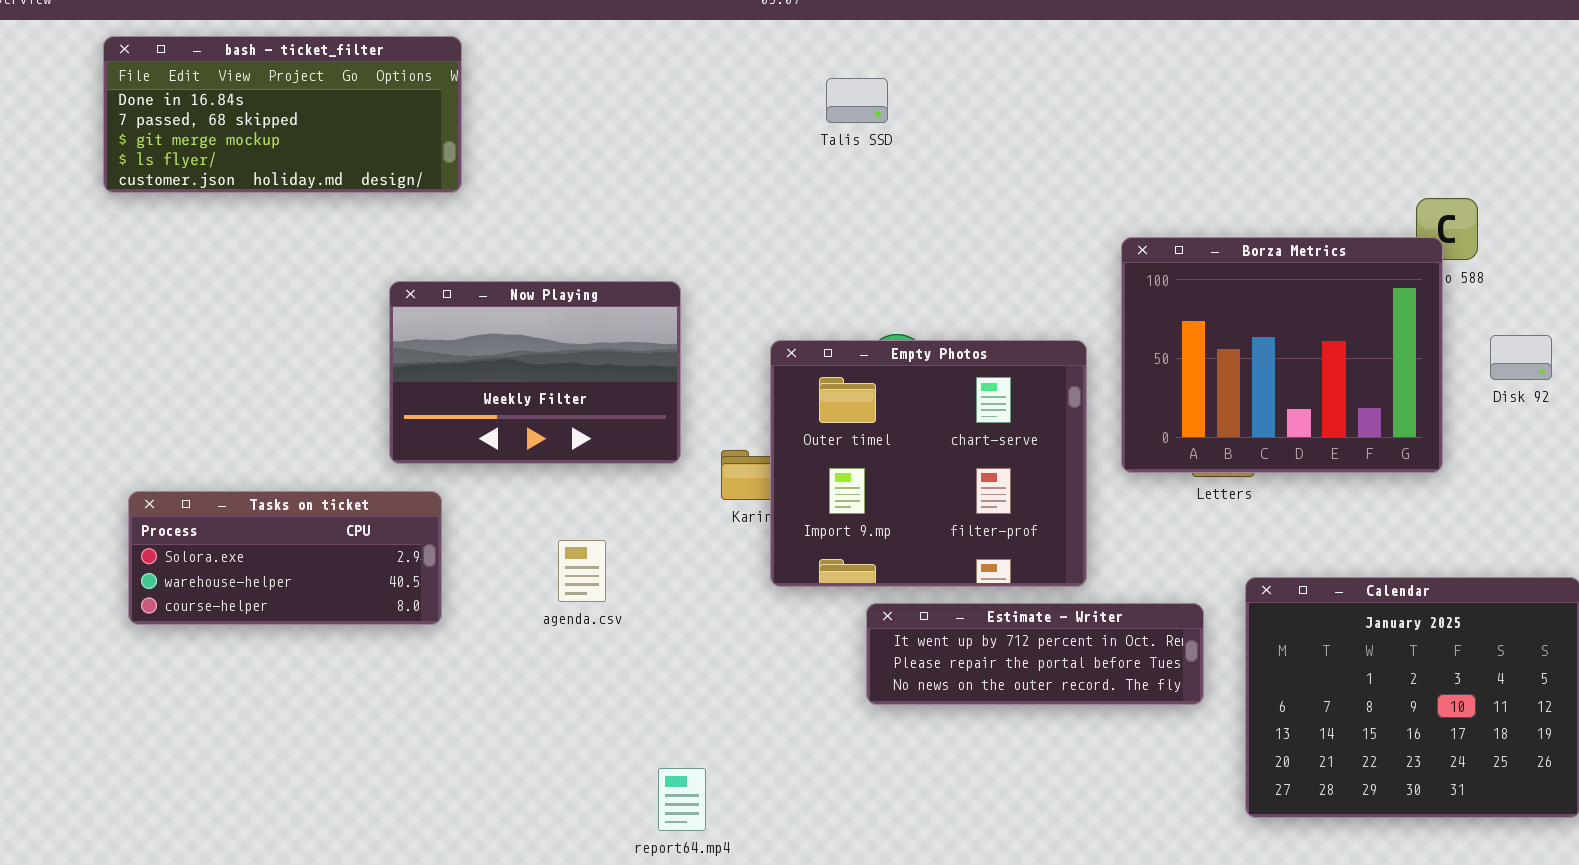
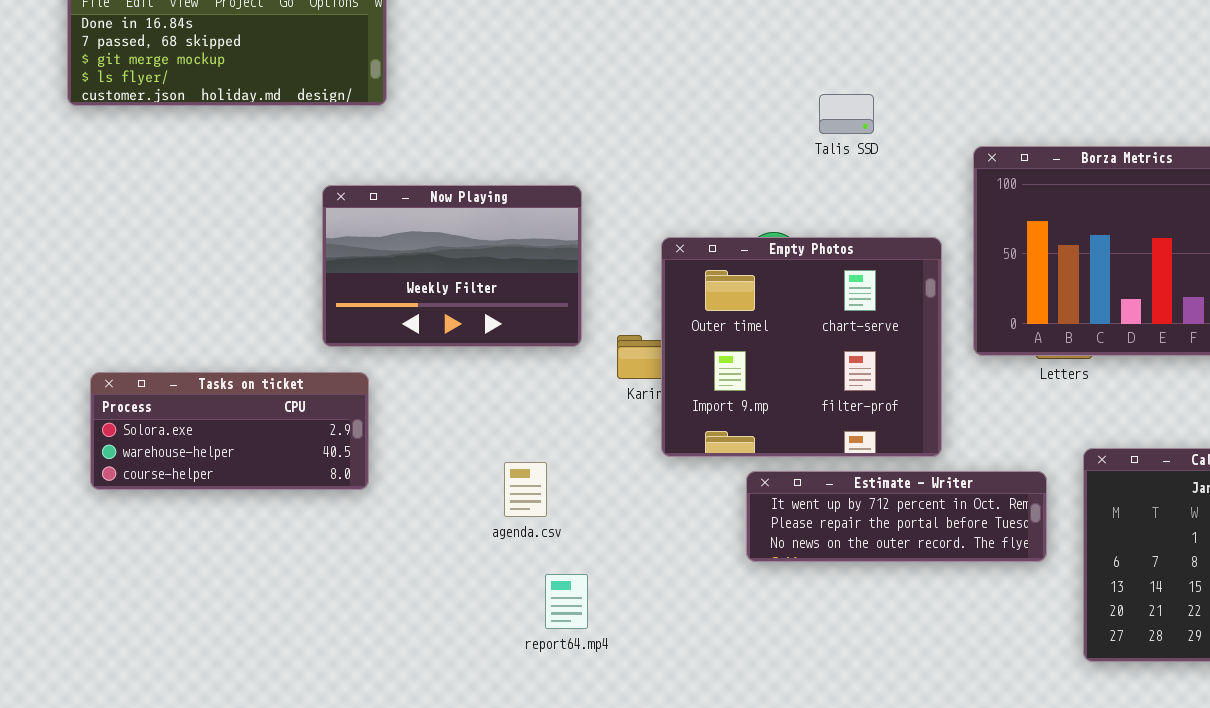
Talis SSD: [826,78,888,123] -> [819,94,874,134], moved
agenda.csv: [558,540,606,602] -> [504,462,547,517], moved
report64.mp4: [658,768,706,831] -> [545,574,588,629], moved

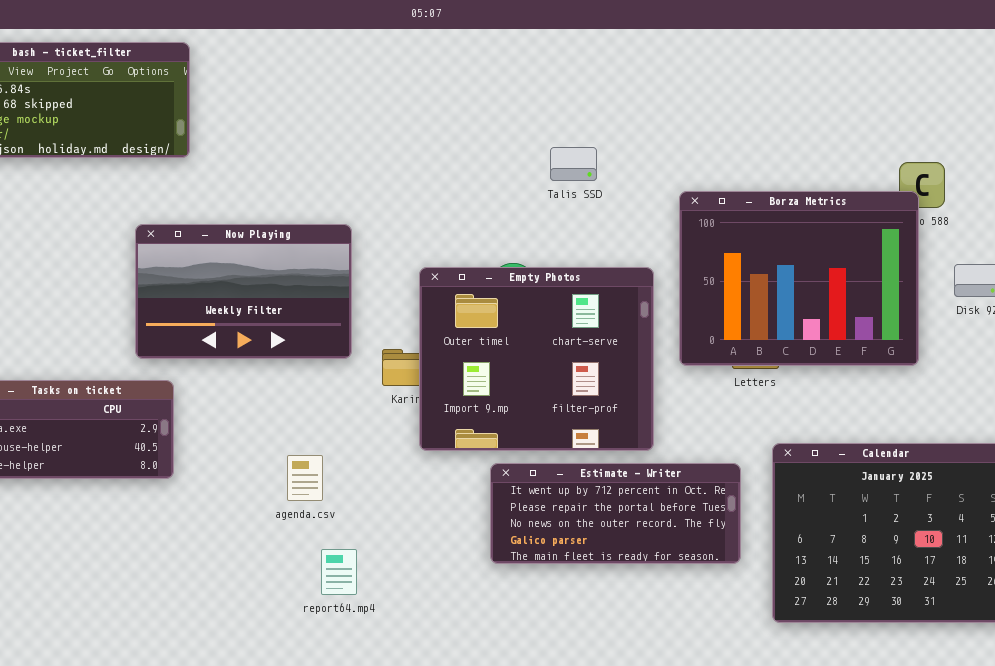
Estimate - Writer: [746,471,1047,562] -> [490,463,741,564], resized

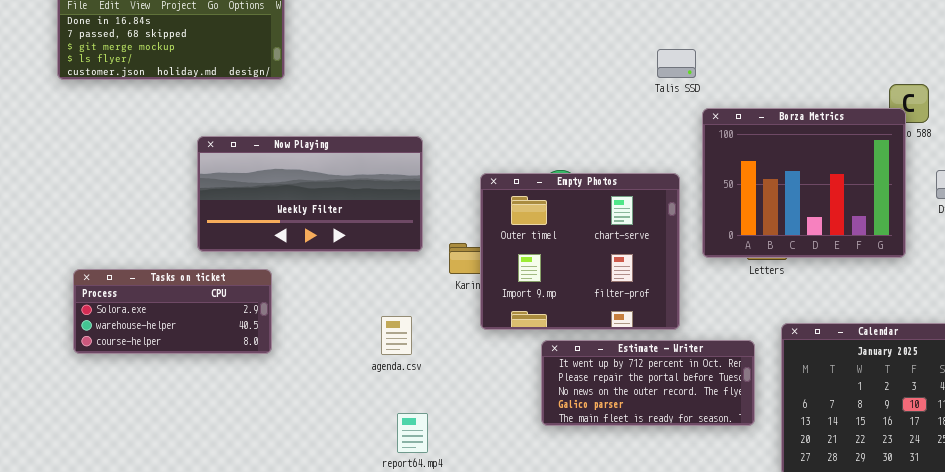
Talis SSD: [550,147,597,181] -> [657,49,696,78], moved
Now Playing: [135,224,352,359] -> [197,136,423,252], resized
agenda.csv: [287,455,323,501] -> [381,316,412,355], moved

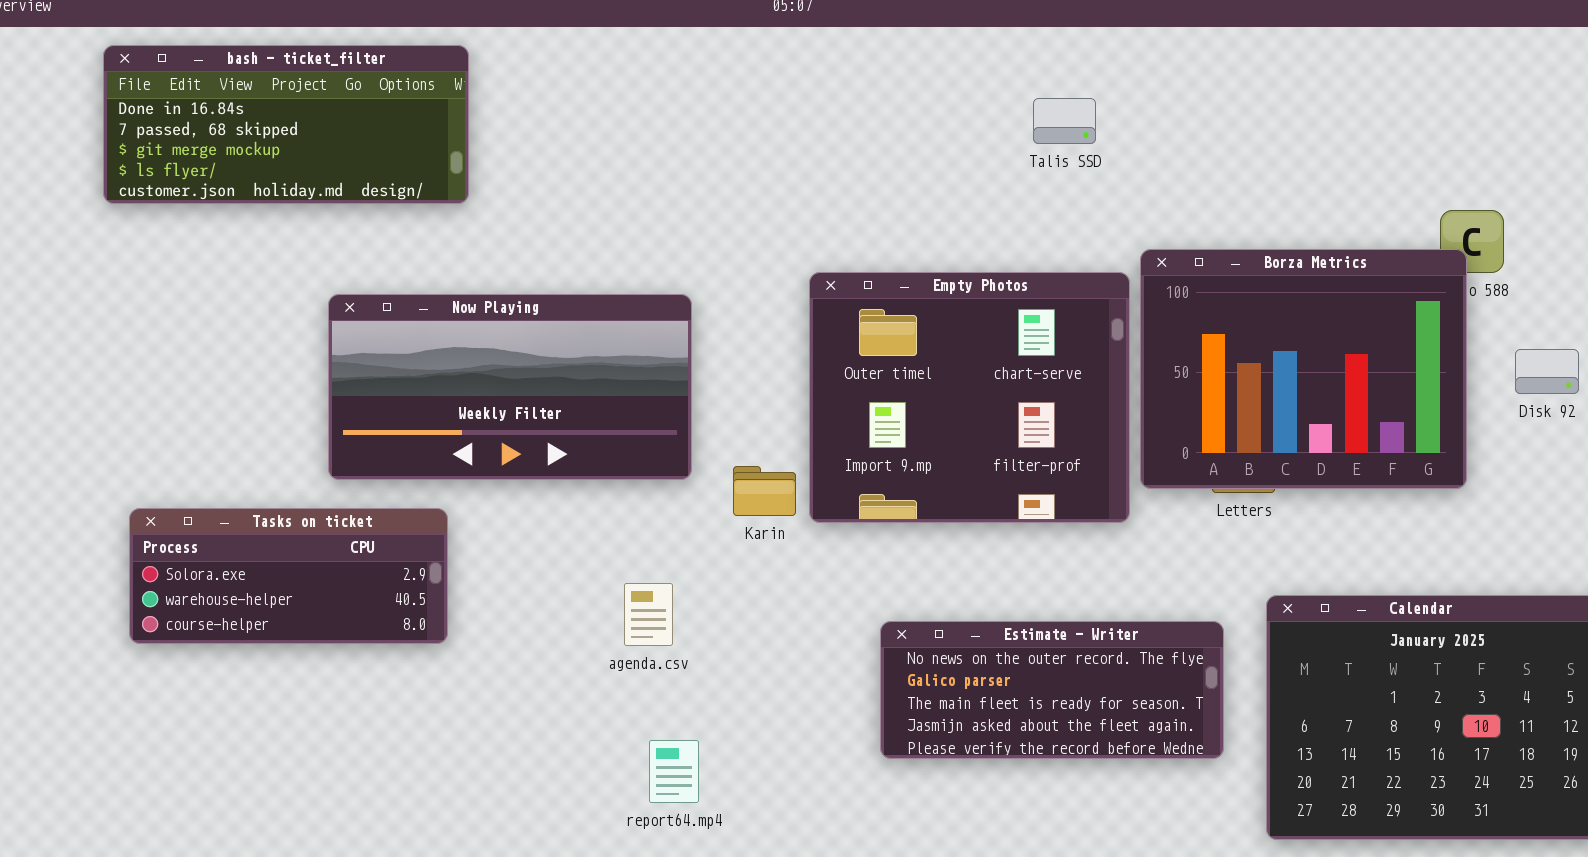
Talis SSD: [657,49,696,78] -> [1033,98,1096,144], moved
Empty Photos: [480,173,680,330] -> [809,272,1130,523], moved
Estimate - Writer: [541,340,755,426] -> [880,621,1224,759], scrolled down 2 rows

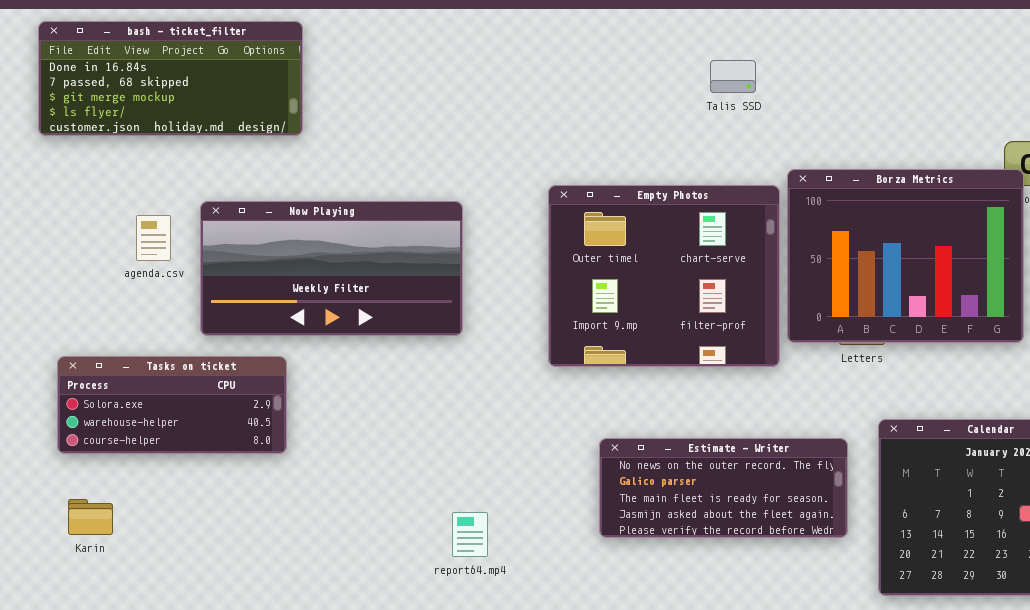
Karin: [733,466,796,516] -> [68,499,113,535], moved
agenda.csv: [624,583,673,646] -> [136,215,171,261], moved
report64.mp4: [649,740,699,803] -> [452,512,488,557], moved

